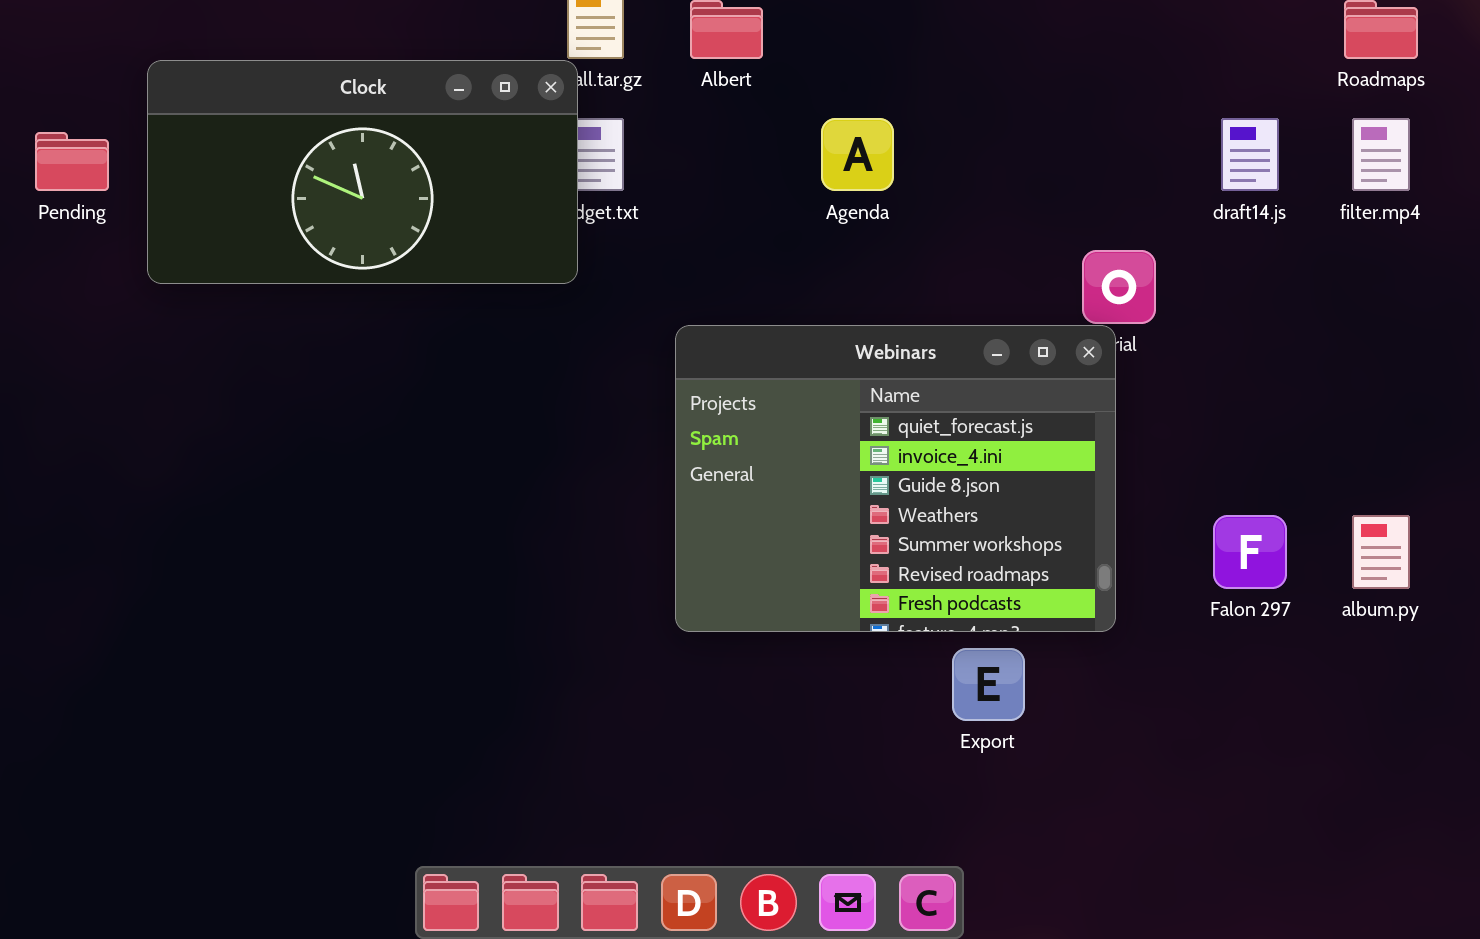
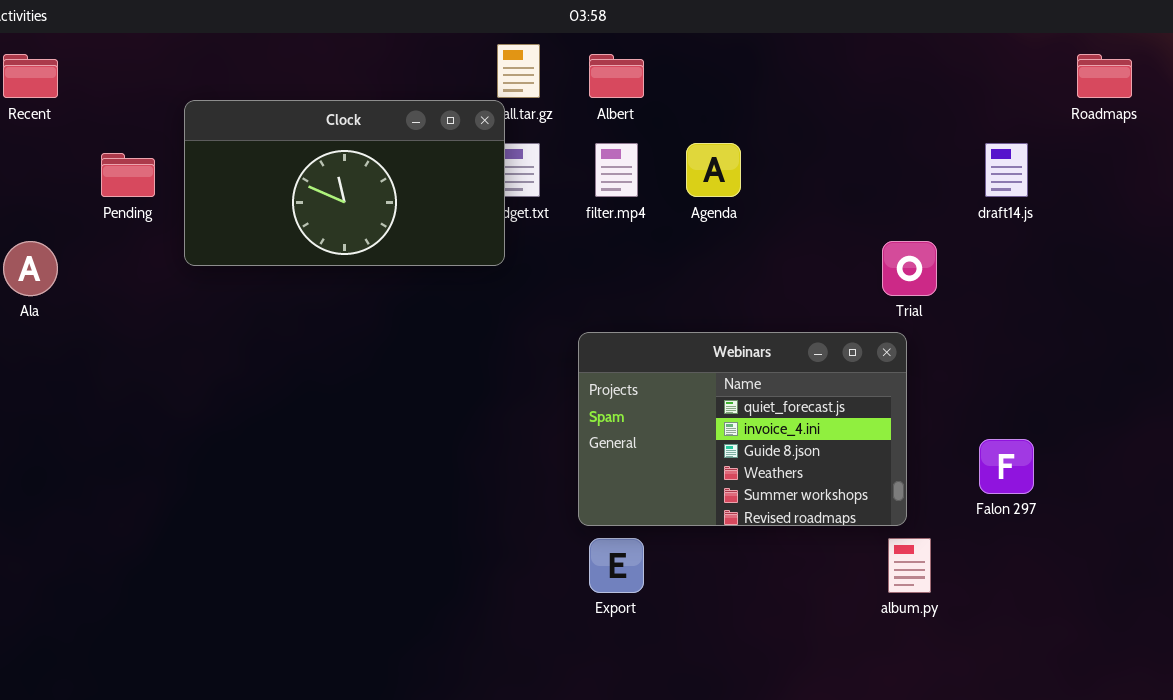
filter.mp4: [1352,118,1410,191] -> [595,143,638,197], moved
Webinars: [675,325,1116,632] -> [578,332,907,526], resized
album.py: [1352,515,1410,589] -> [888,538,931,593], moved
Export: [952,648,1025,721] -> [589,538,644,593], moved

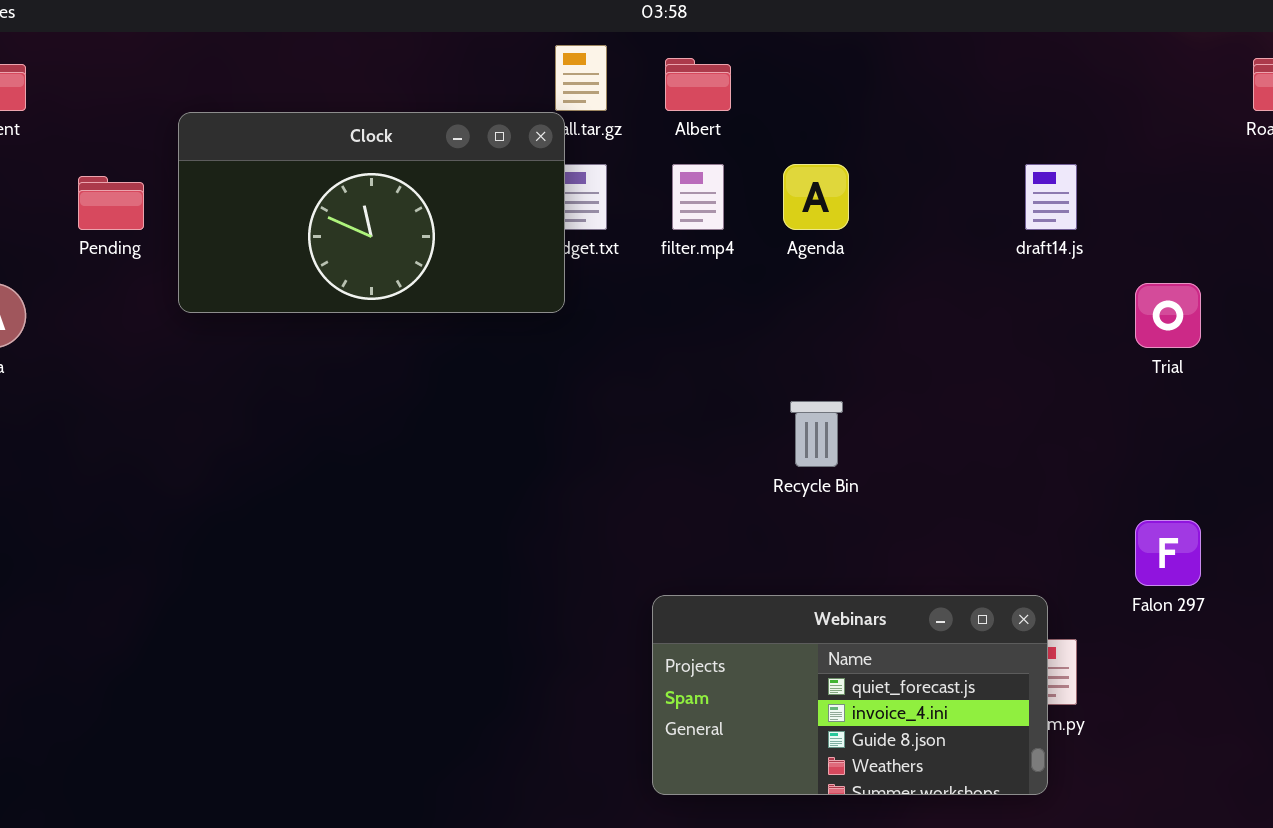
draft14.js: [985,143,1028,197] -> [1025,164,1077,230], moved
Trial: [882,241,937,296] -> [1135,283,1201,348], moved
Webinars: [578,332,907,526] -> [652,595,1048,795], moved, resized

